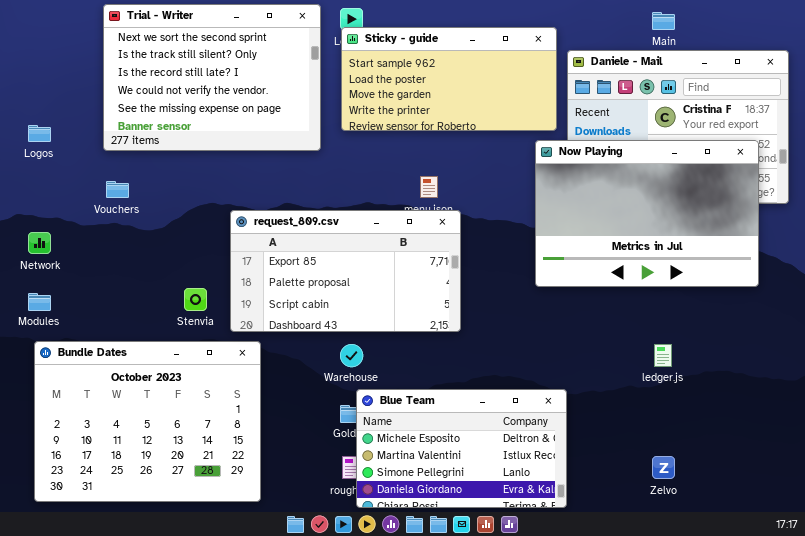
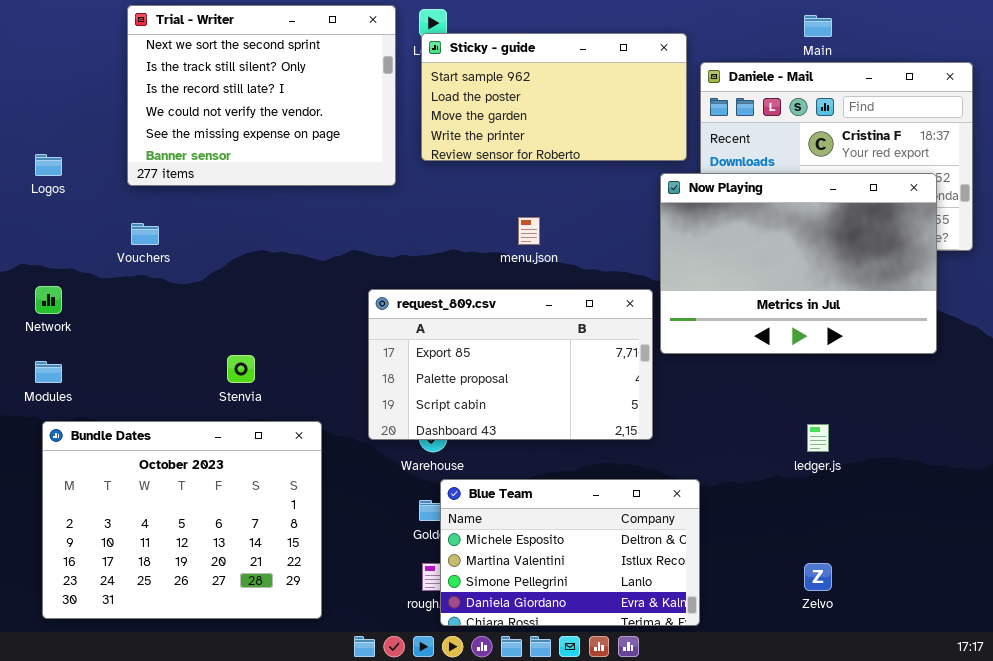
request_809.csv: [230,210,461,332] -> [368,289,653,440], moved

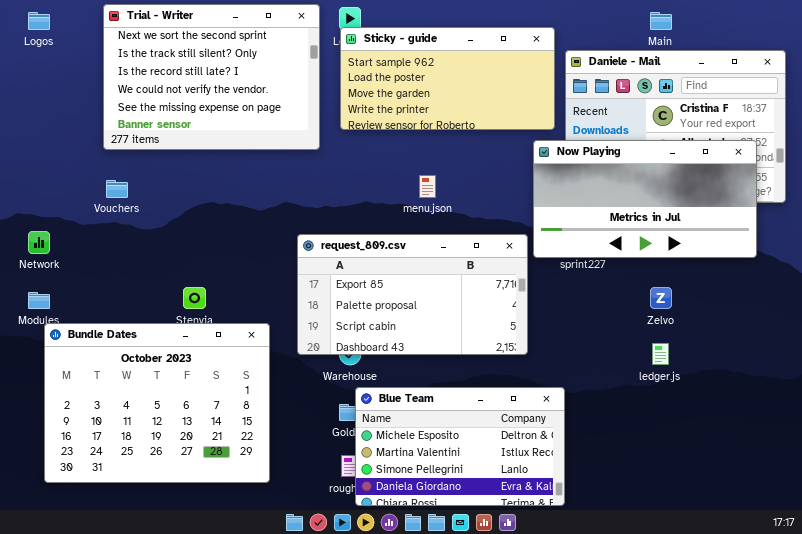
Logos: [35,154,62,176] -> [28,12,50,30], moved
Now Playing: [660,173,937,354] -> [533,140,757,258], resized
Bundle Dates: [42,421,322,619] -> [44,323,270,483], moved
Zelvo: [804,563,832,591] -> [650,287,672,309], moved

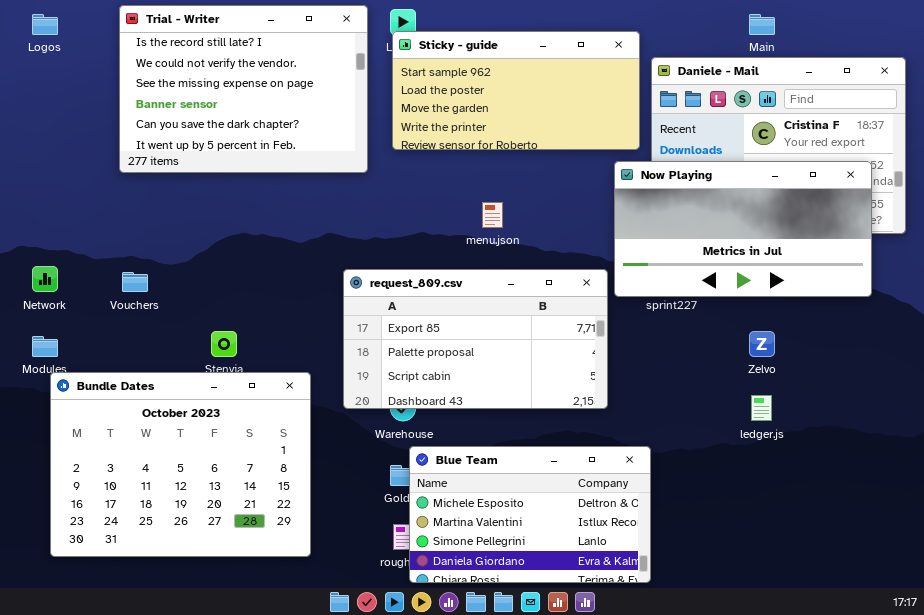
Trial - Writer: [103,4,320,150] -> [119,5,368,173], scrolled down 2 rows
Vouchers: [106,180,128,198] -> [122,272,148,292], moved

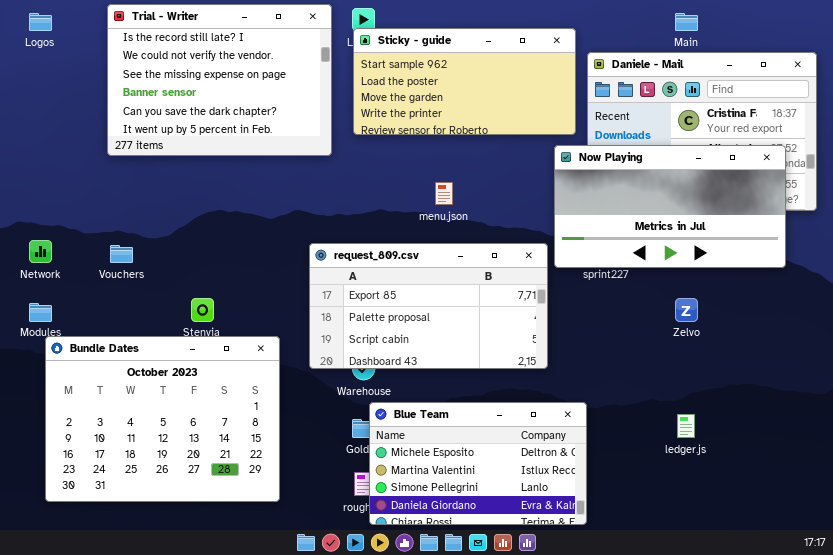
ledger.js: [751,395,772,421] -> [677,414,695,438], moved

